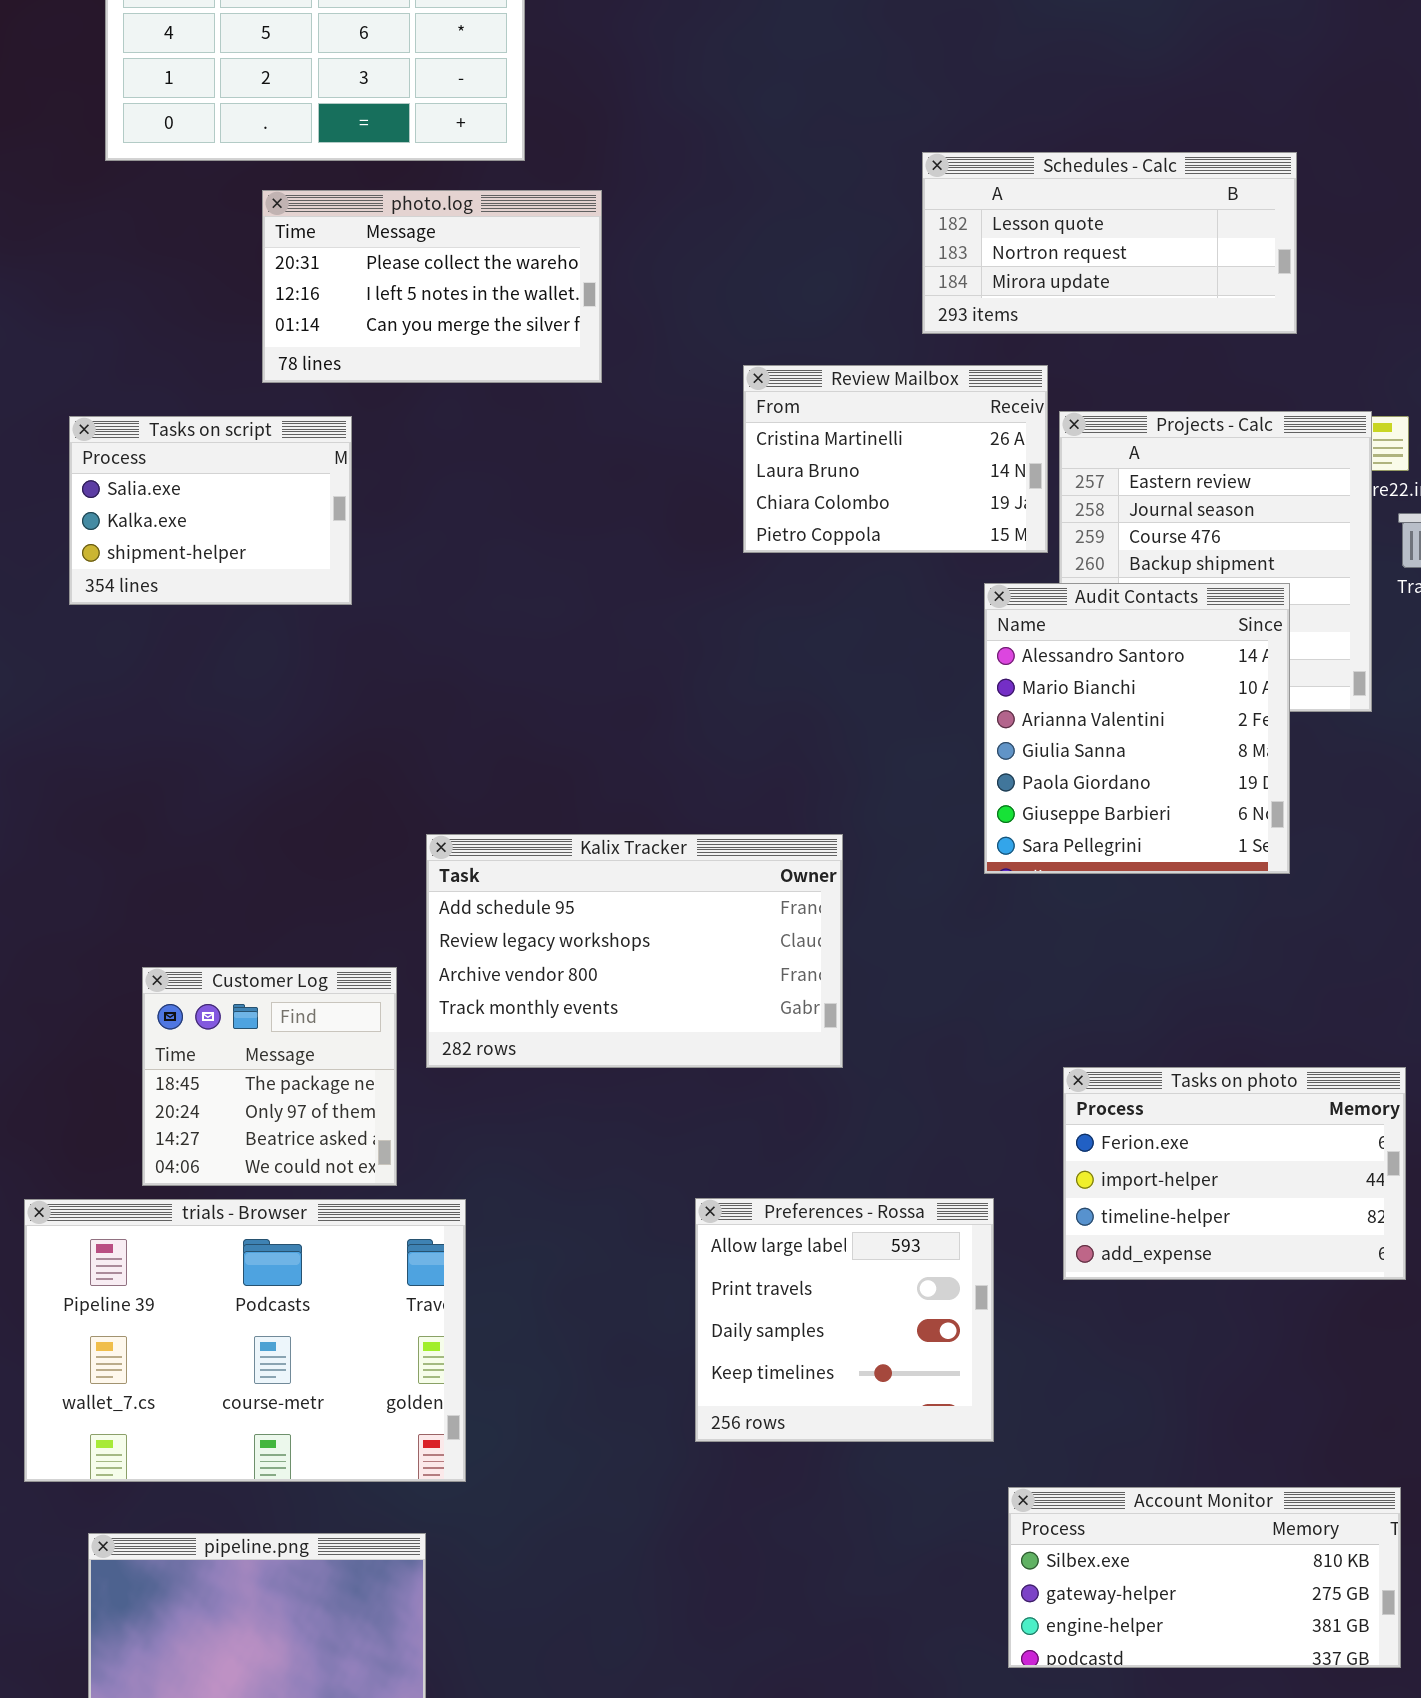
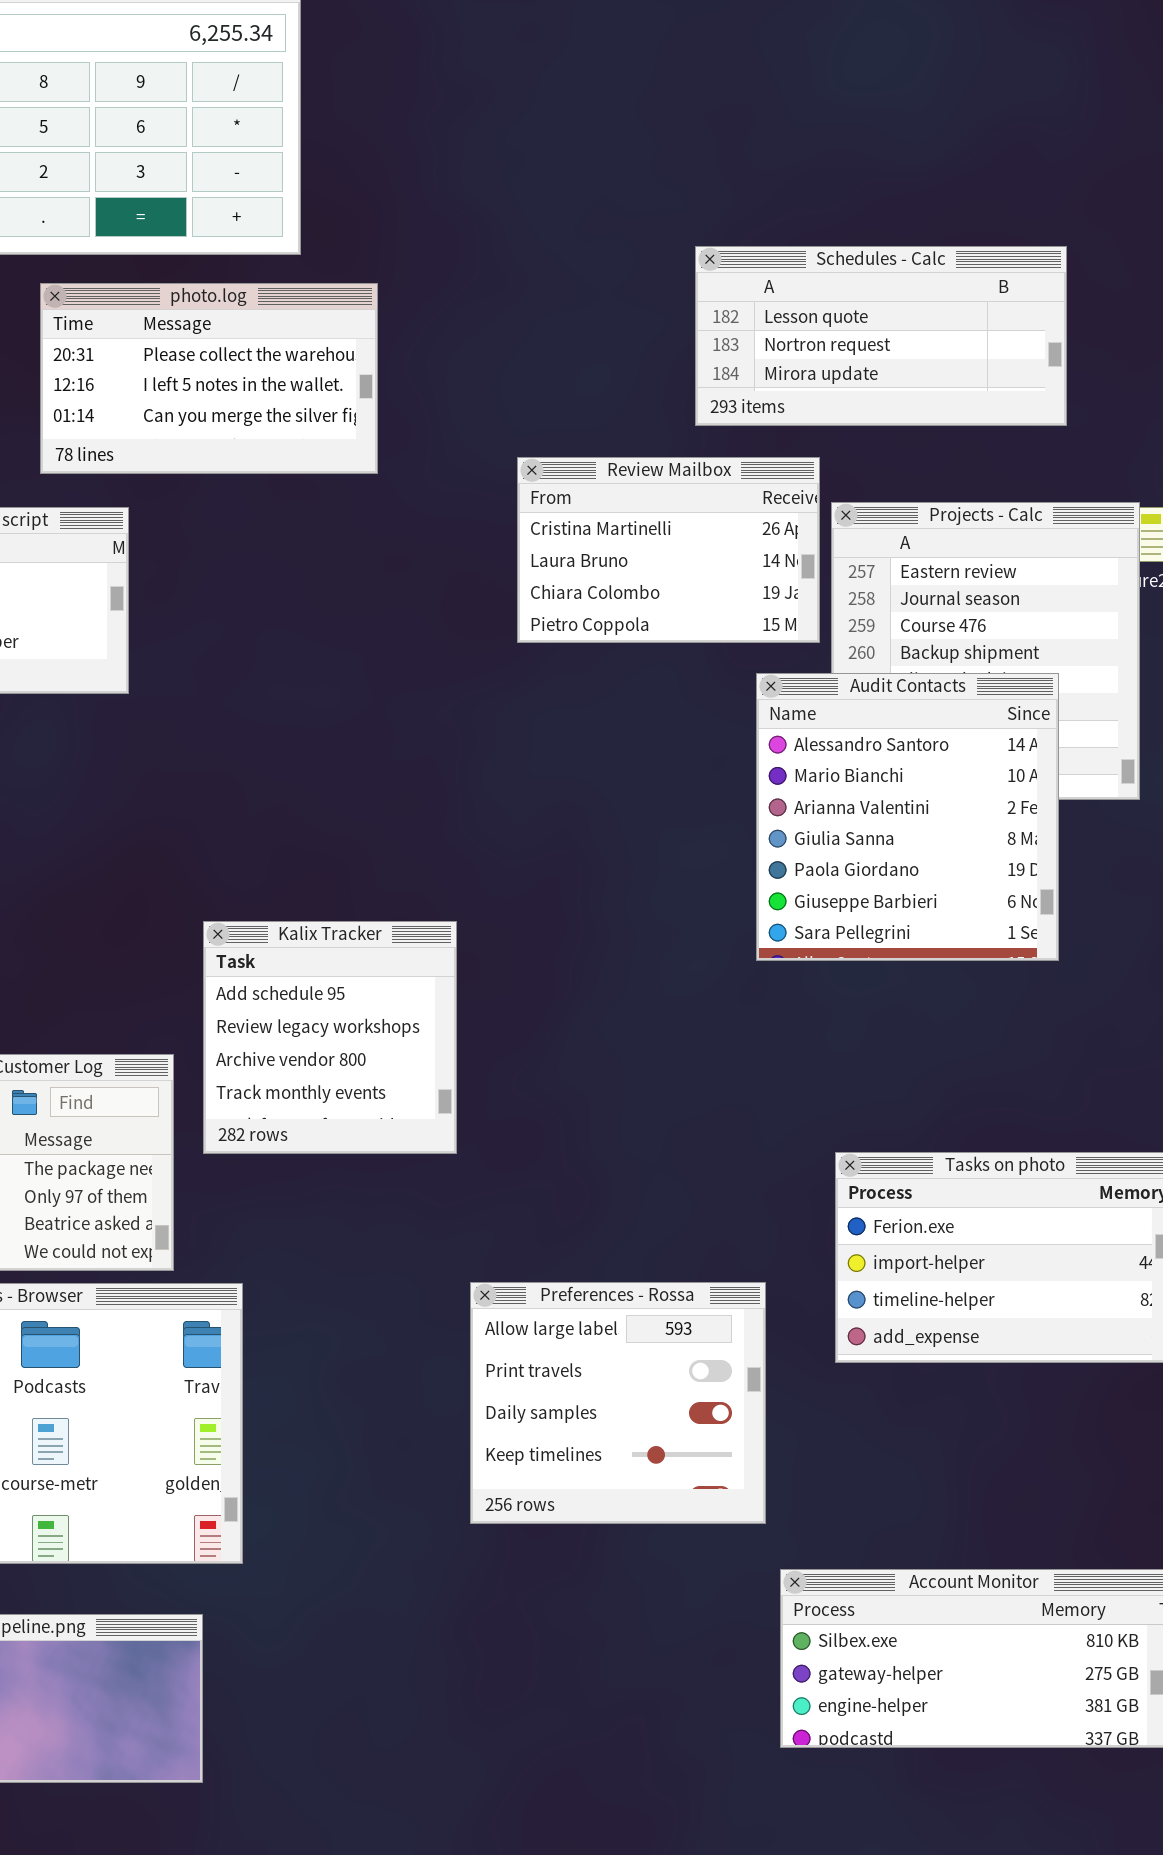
Kalix Tracker: [426,834,843,1068] -> [203,921,457,1154], resized

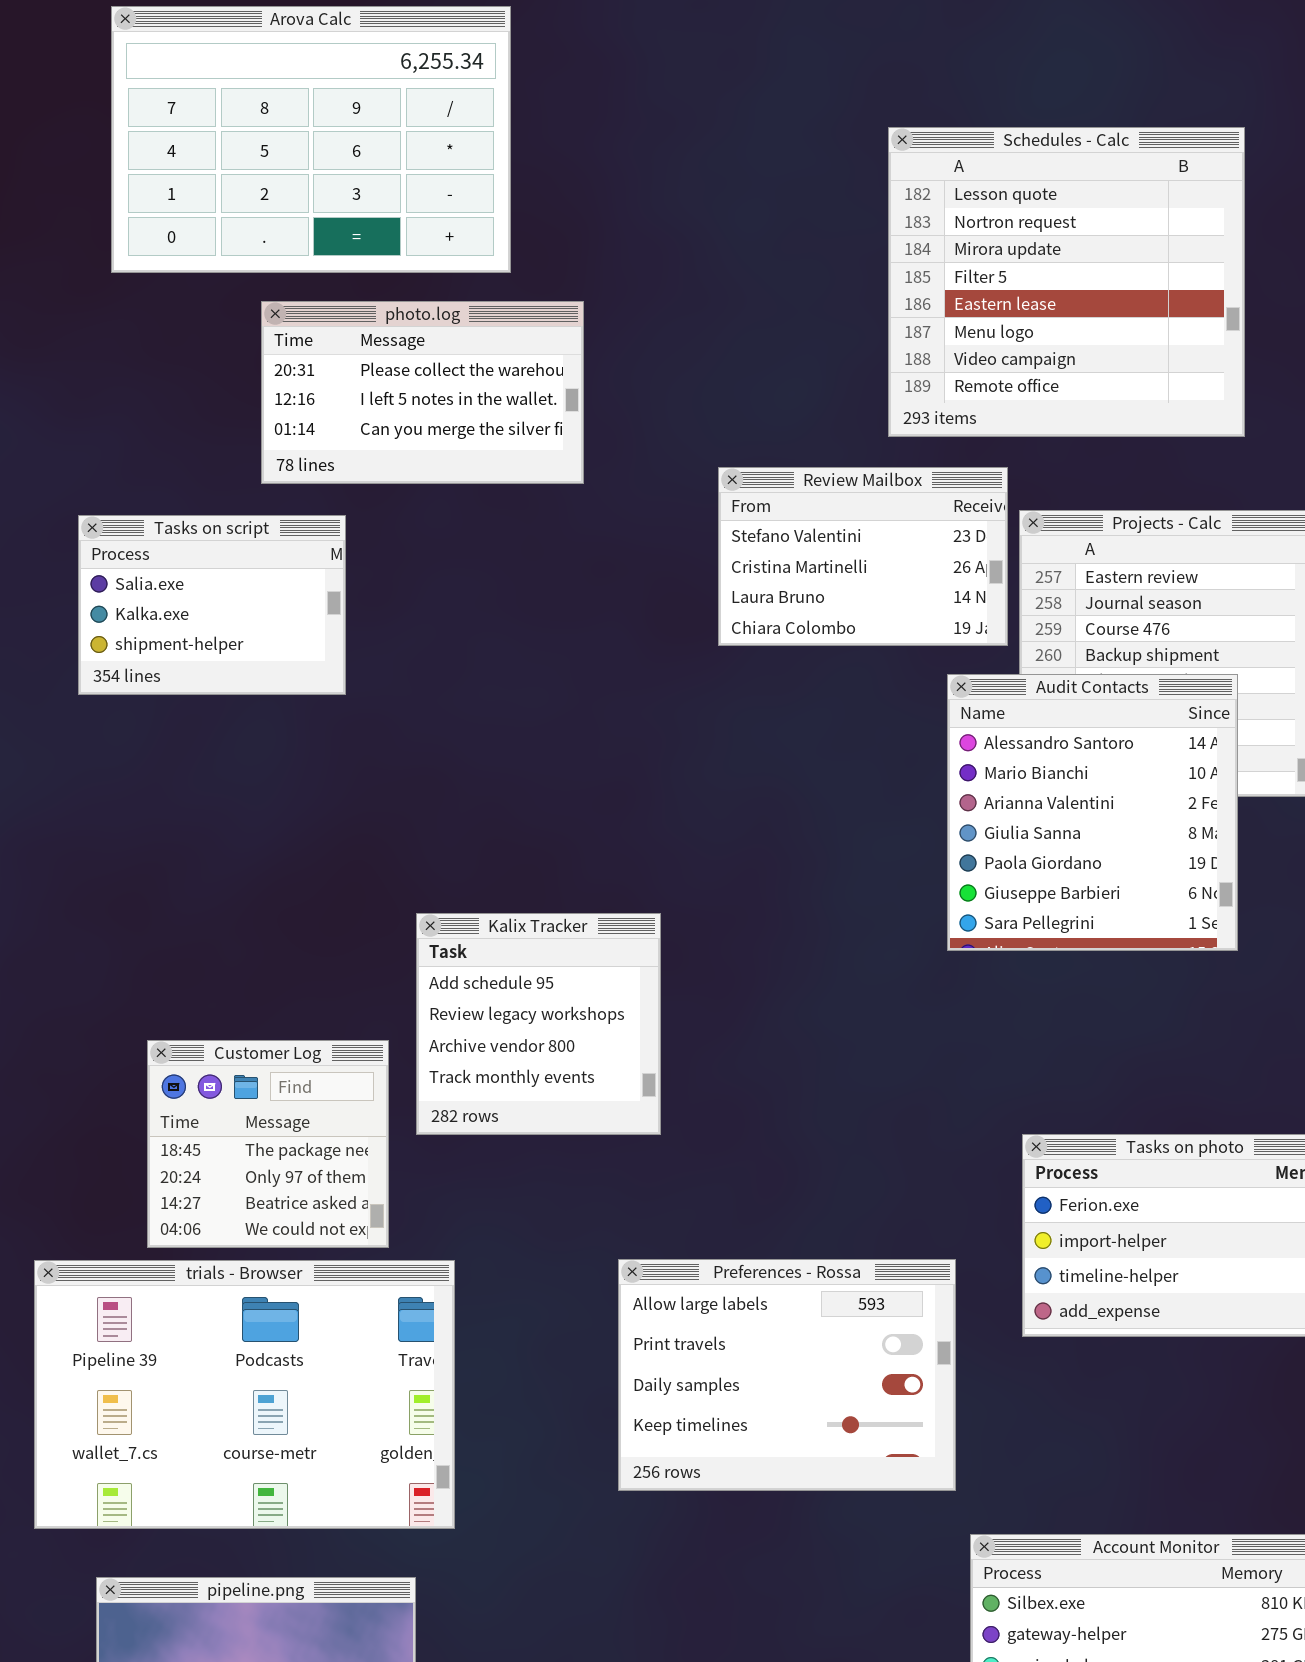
Schedules - Calc: [695,246,1067,426] -> [888,127,1245,437], resized
Review Mailbox: [517,457,820,643] -> [718,467,1008,646], scrolled up 1 row
Preferences - Rossa: [470,1282,766,1524] -> [618,1259,956,1491], resized

